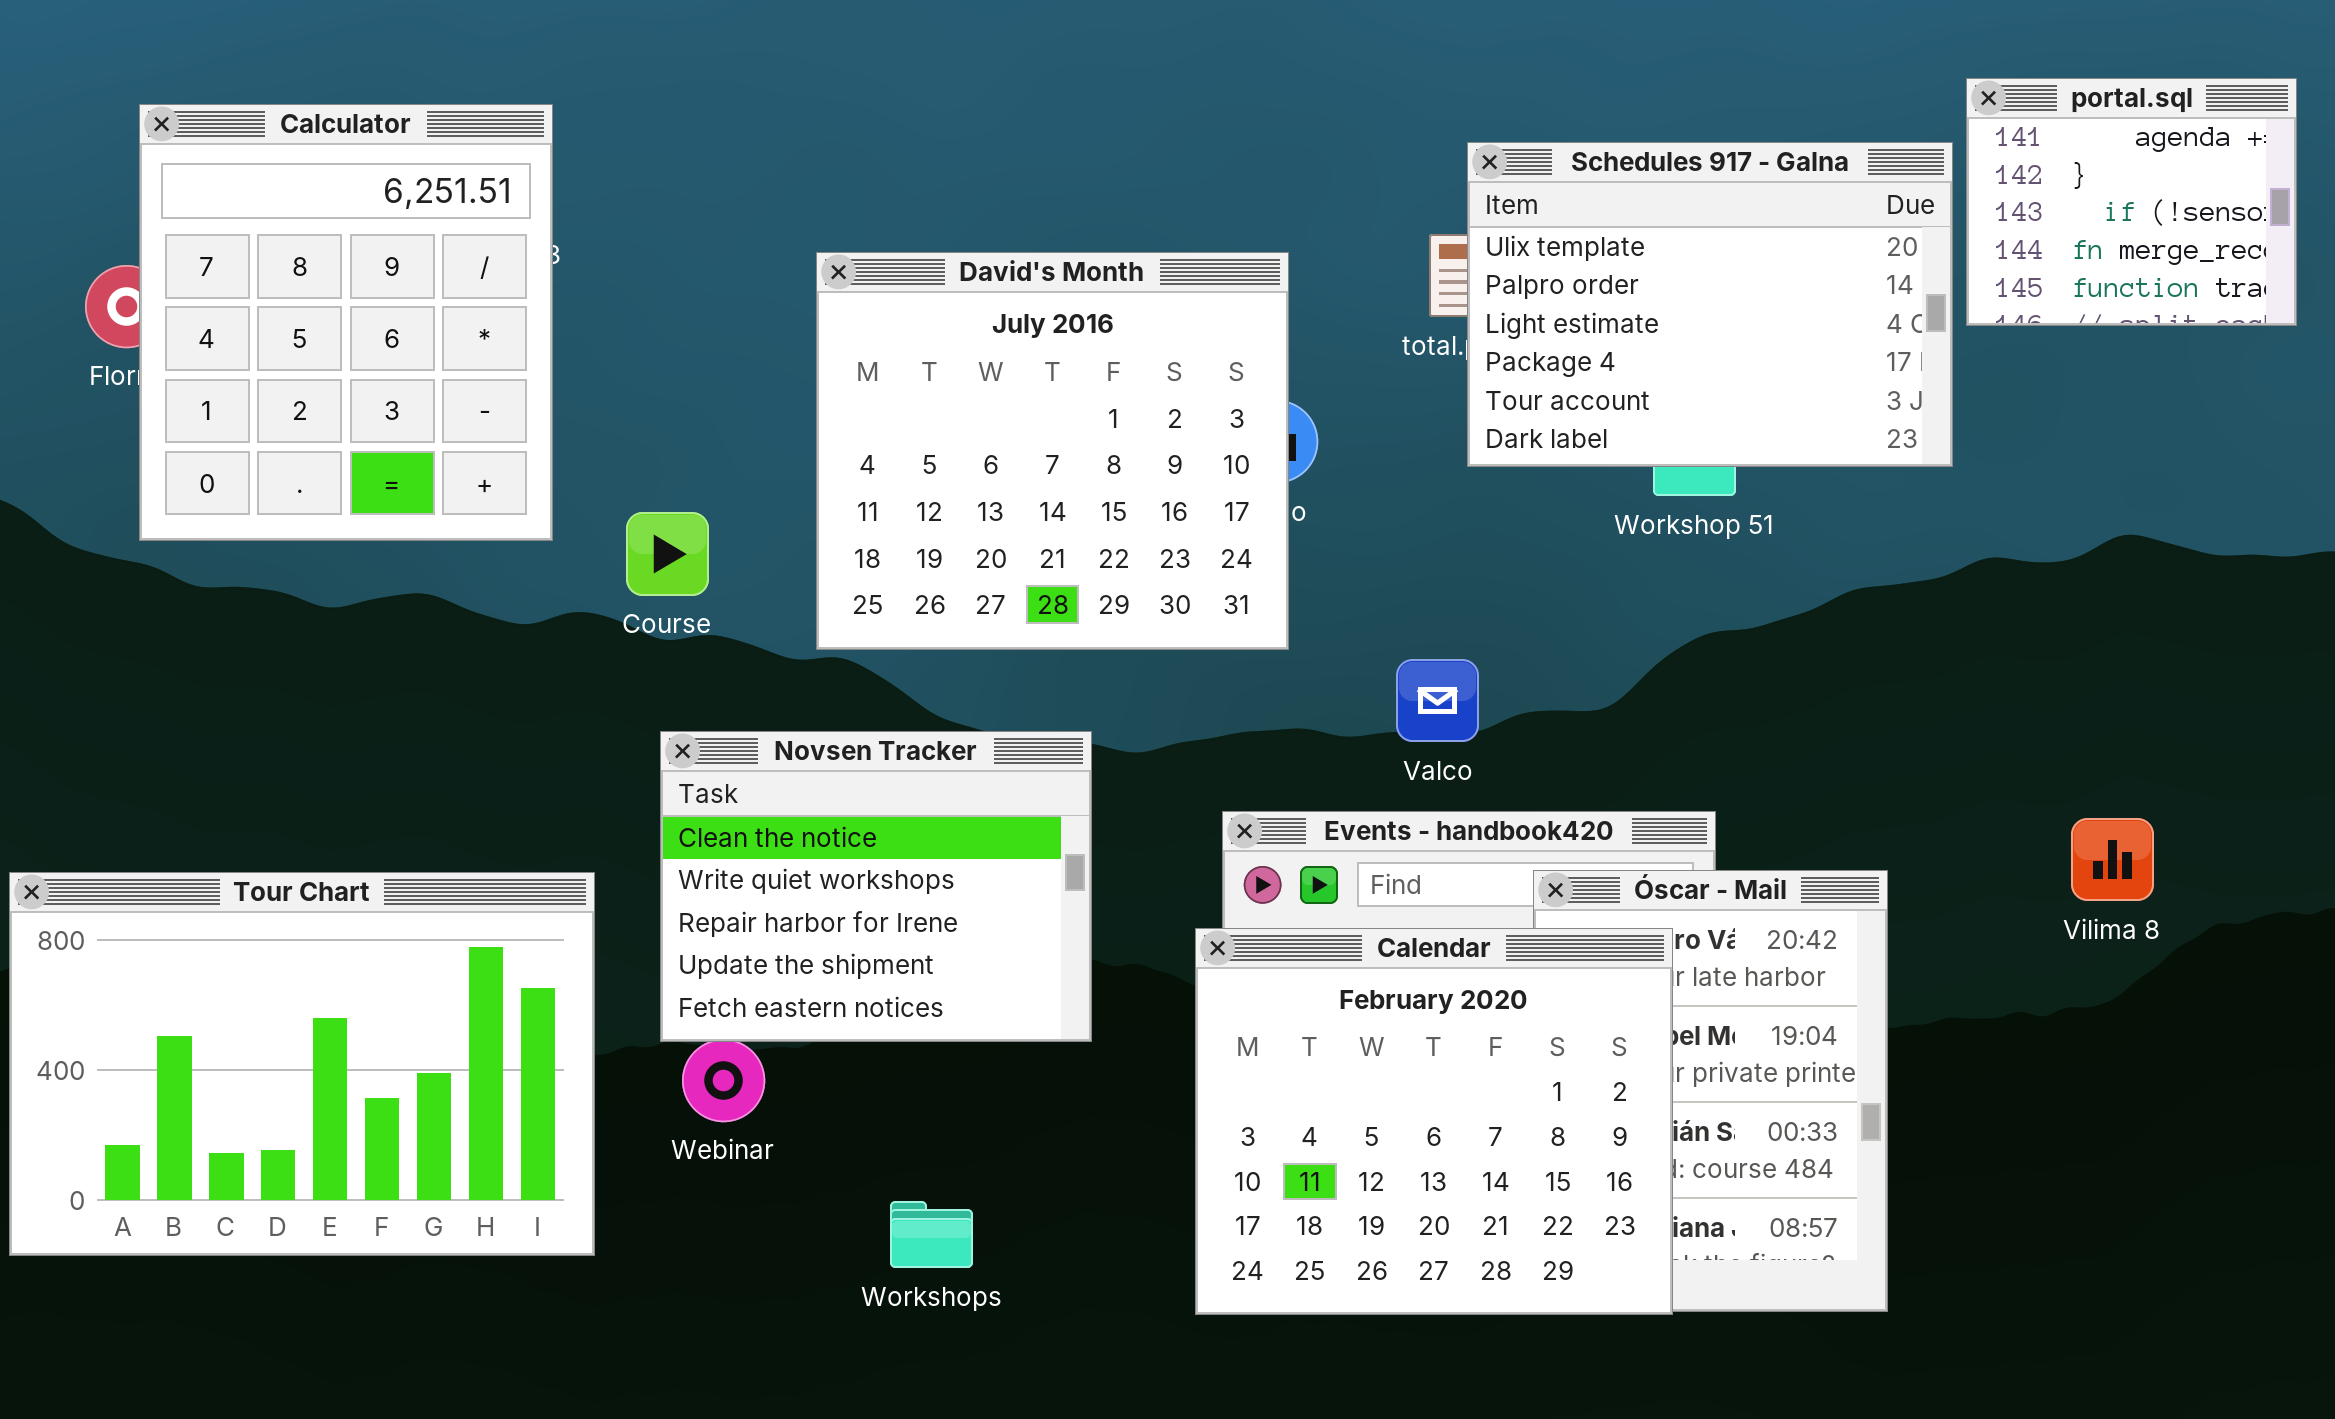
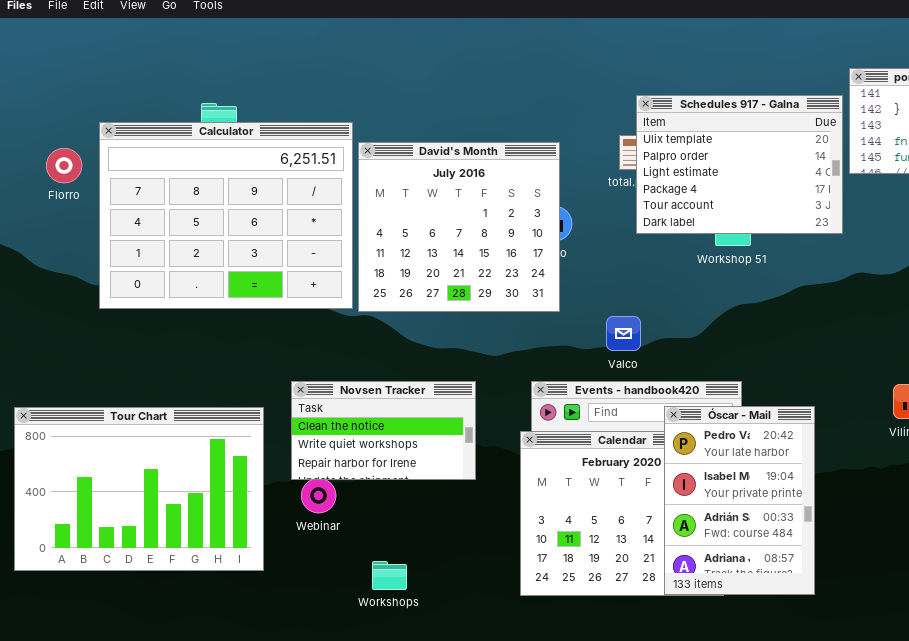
Calculator: [139,104,553,541] -> [99,122,353,309], moved, resized
Novsen Tracker: [660,731,1092,1042] -> [291,381,476,480], resized
Óscar - Mail: [1533,870,1888,1312] -> [664,406,815,595], raised
Workshops: [890,1201,973,1268] -> [372,561,407,590], moved

